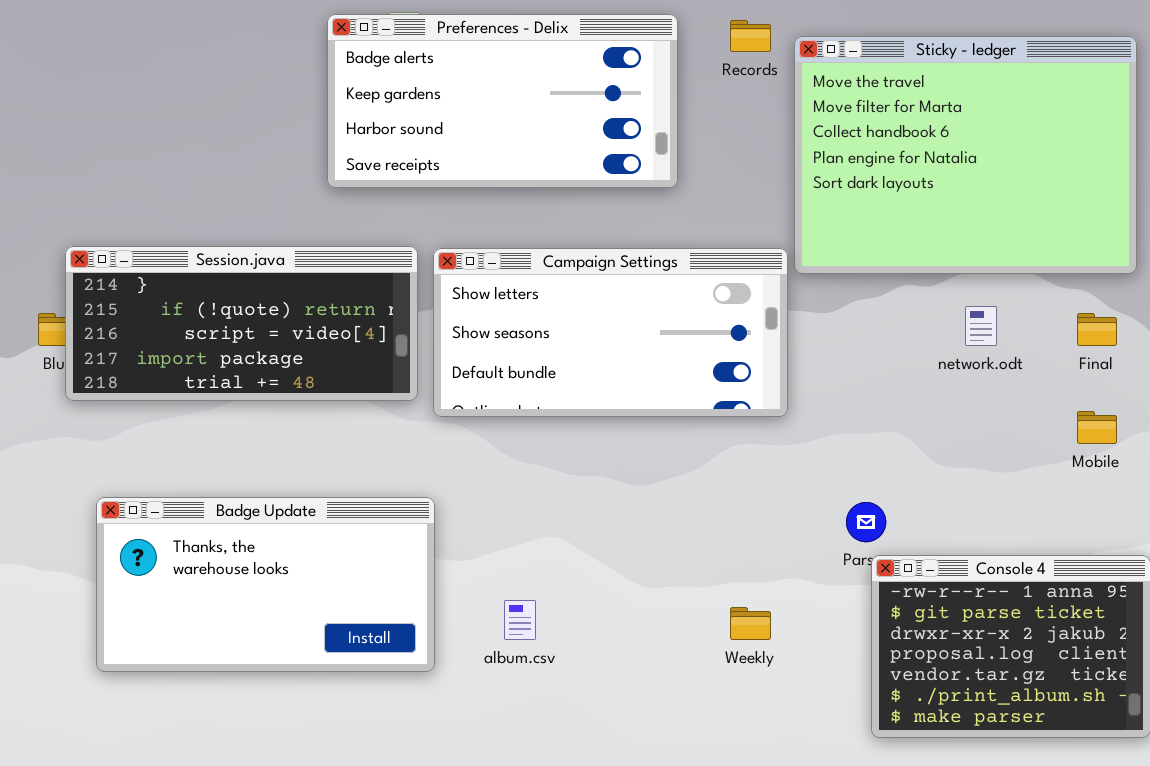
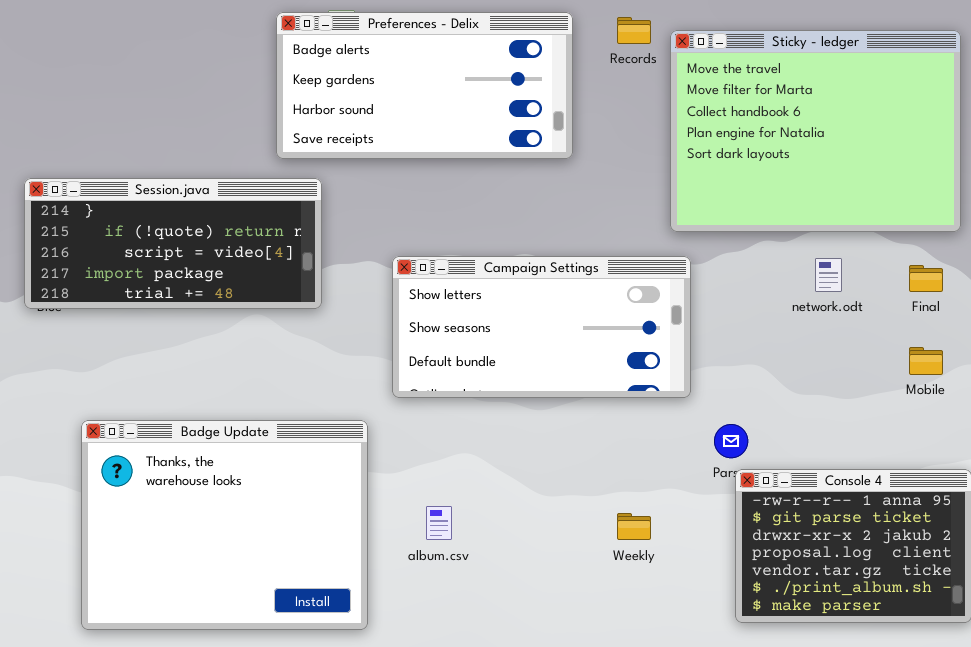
Session.java: [65,246,418,401] -> [24,178,322,309], moved
Campaign Settings: [433,248,788,417] -> [392,256,691,398], moved
Badge Update: [96,497,435,672] -> [81,420,368,630], resized

